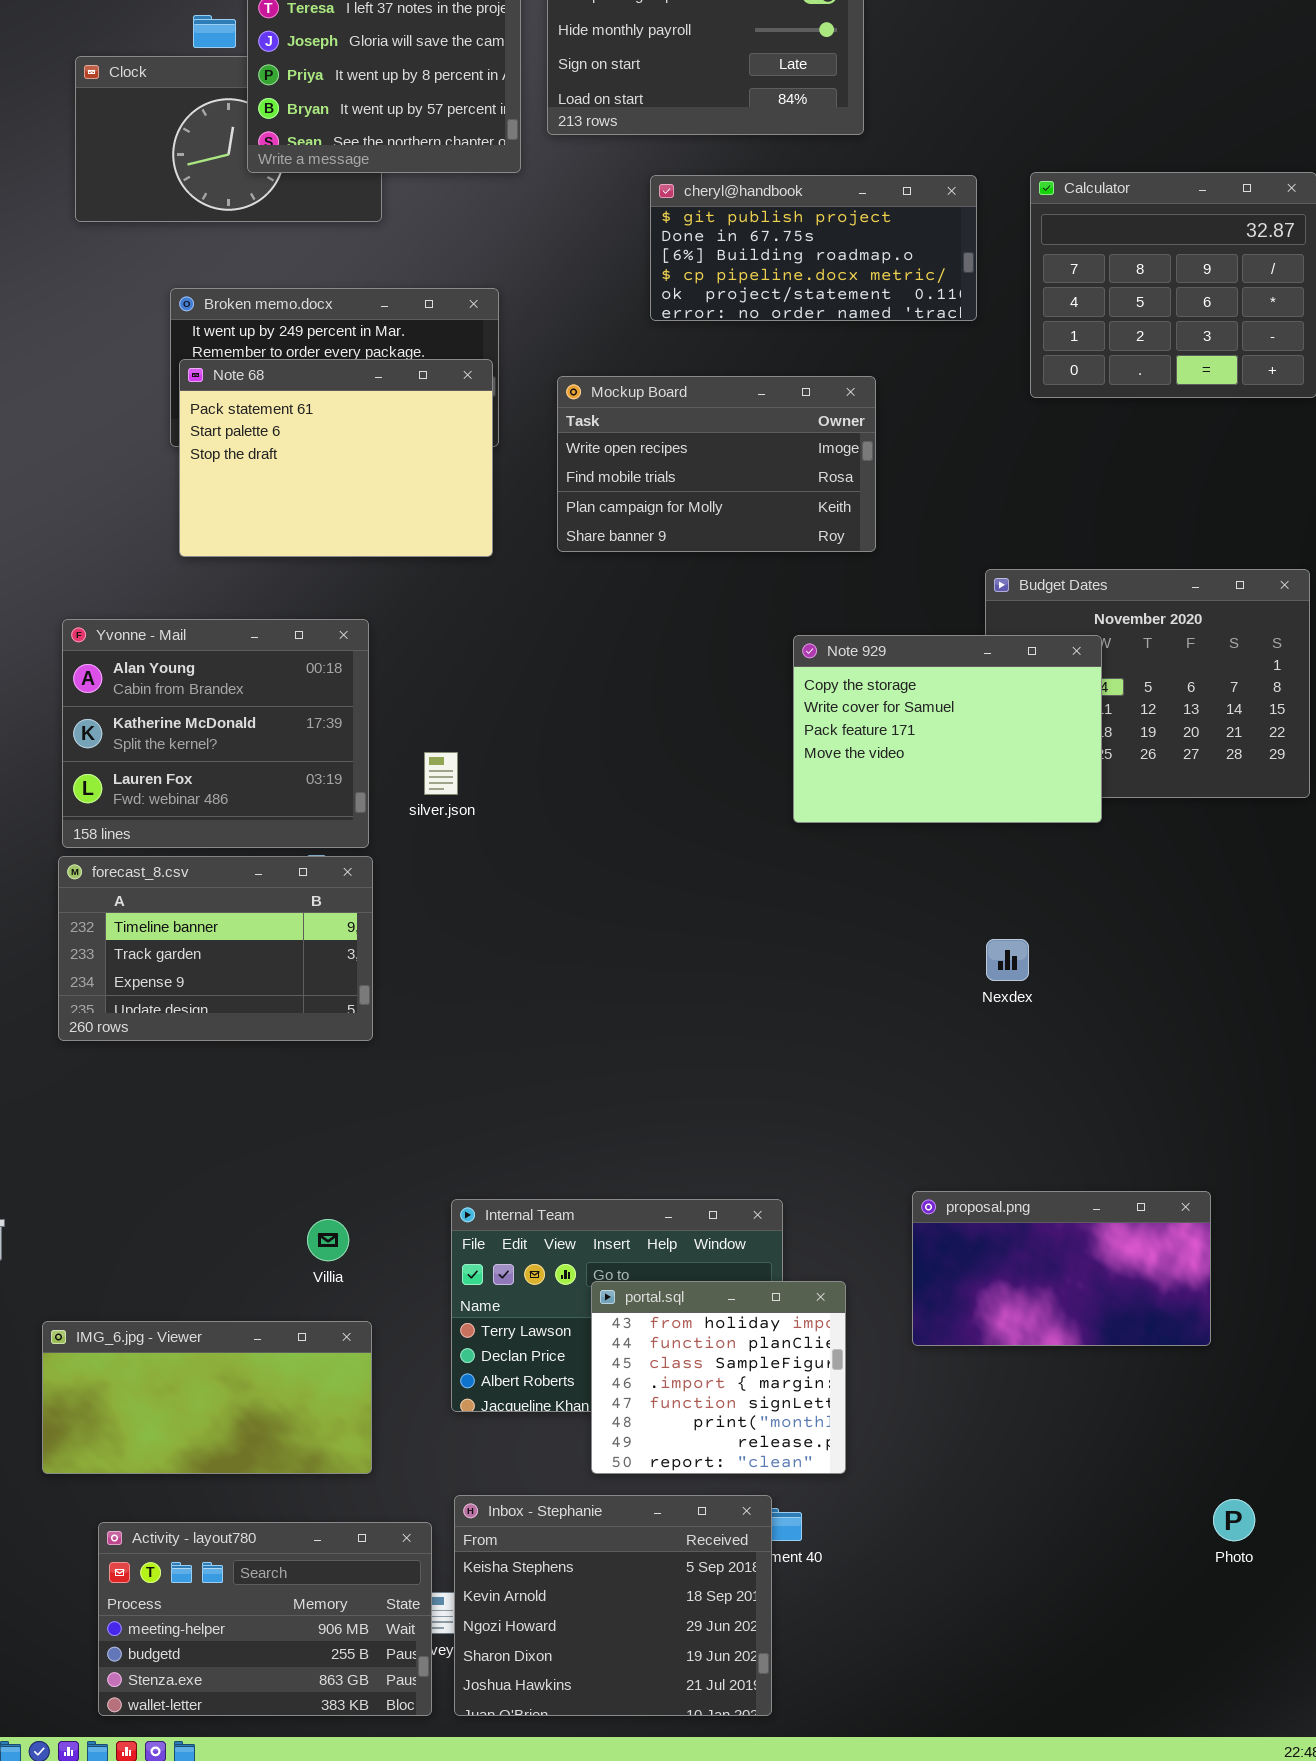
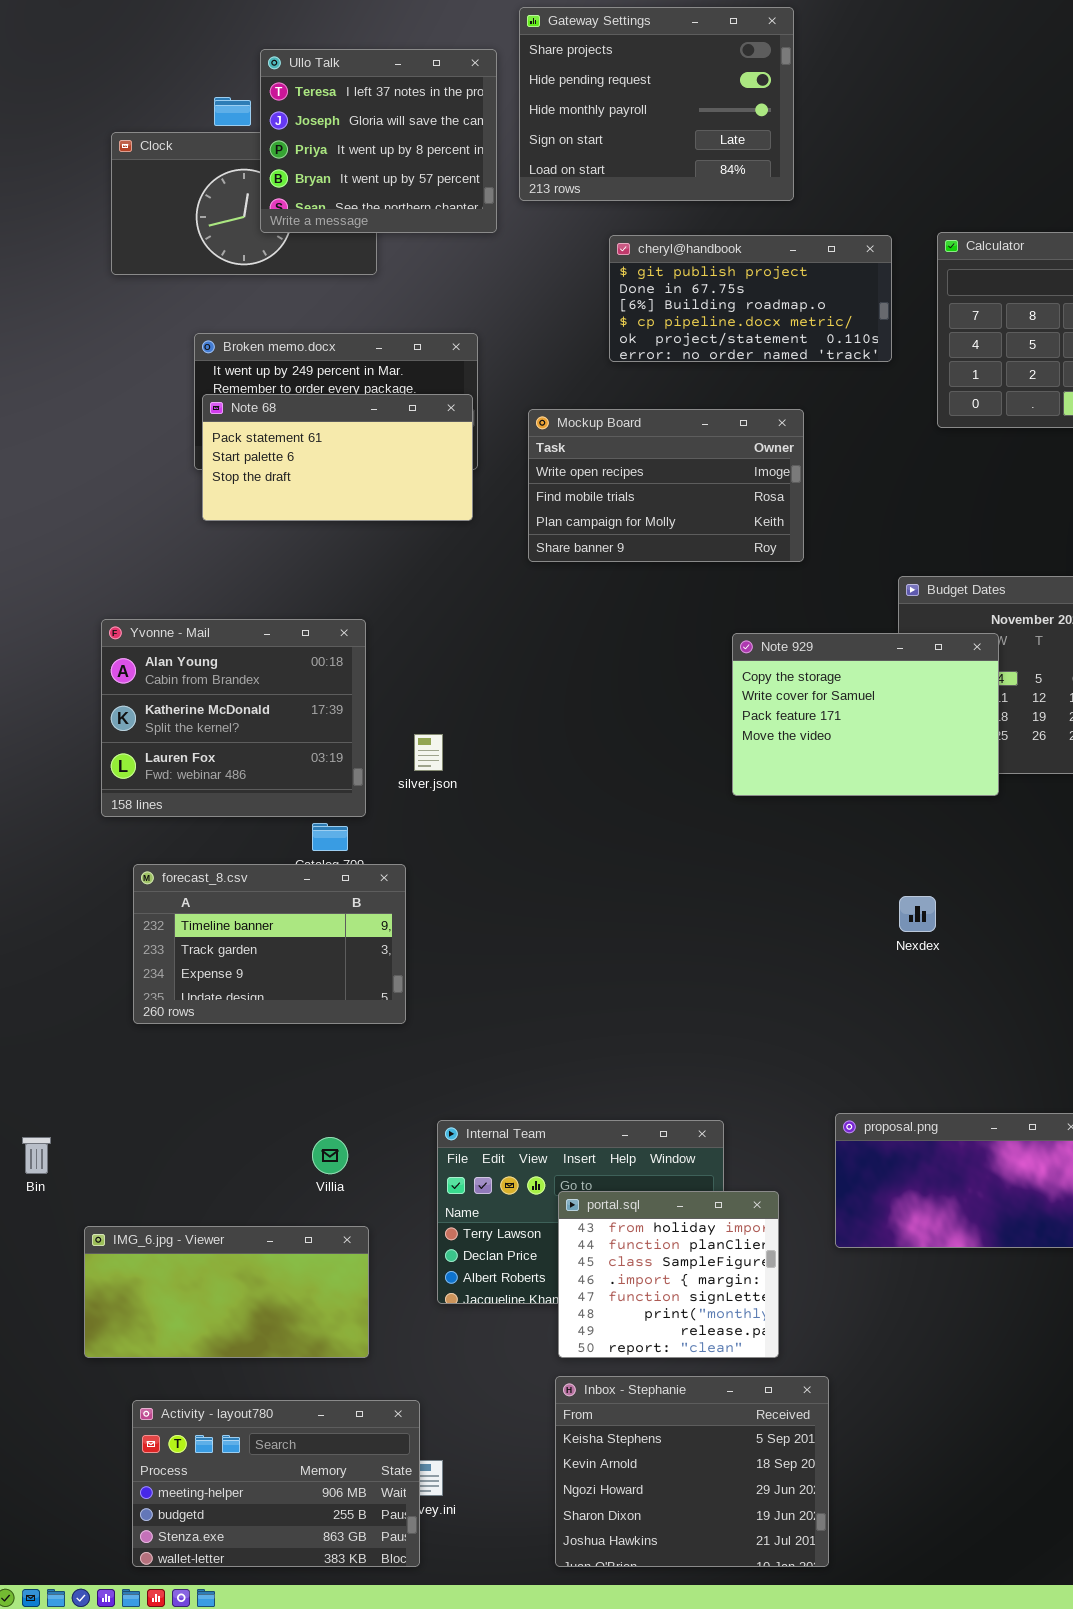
Note 68: [179,359,493,557] -> [202,394,473,521], resized
forecast_8.csv: [58,856,373,1041] -> [133,864,406,1024], moved
Inbox - Stephanie: [454,1495,772,1716] -> [555,1376,829,1567], moved

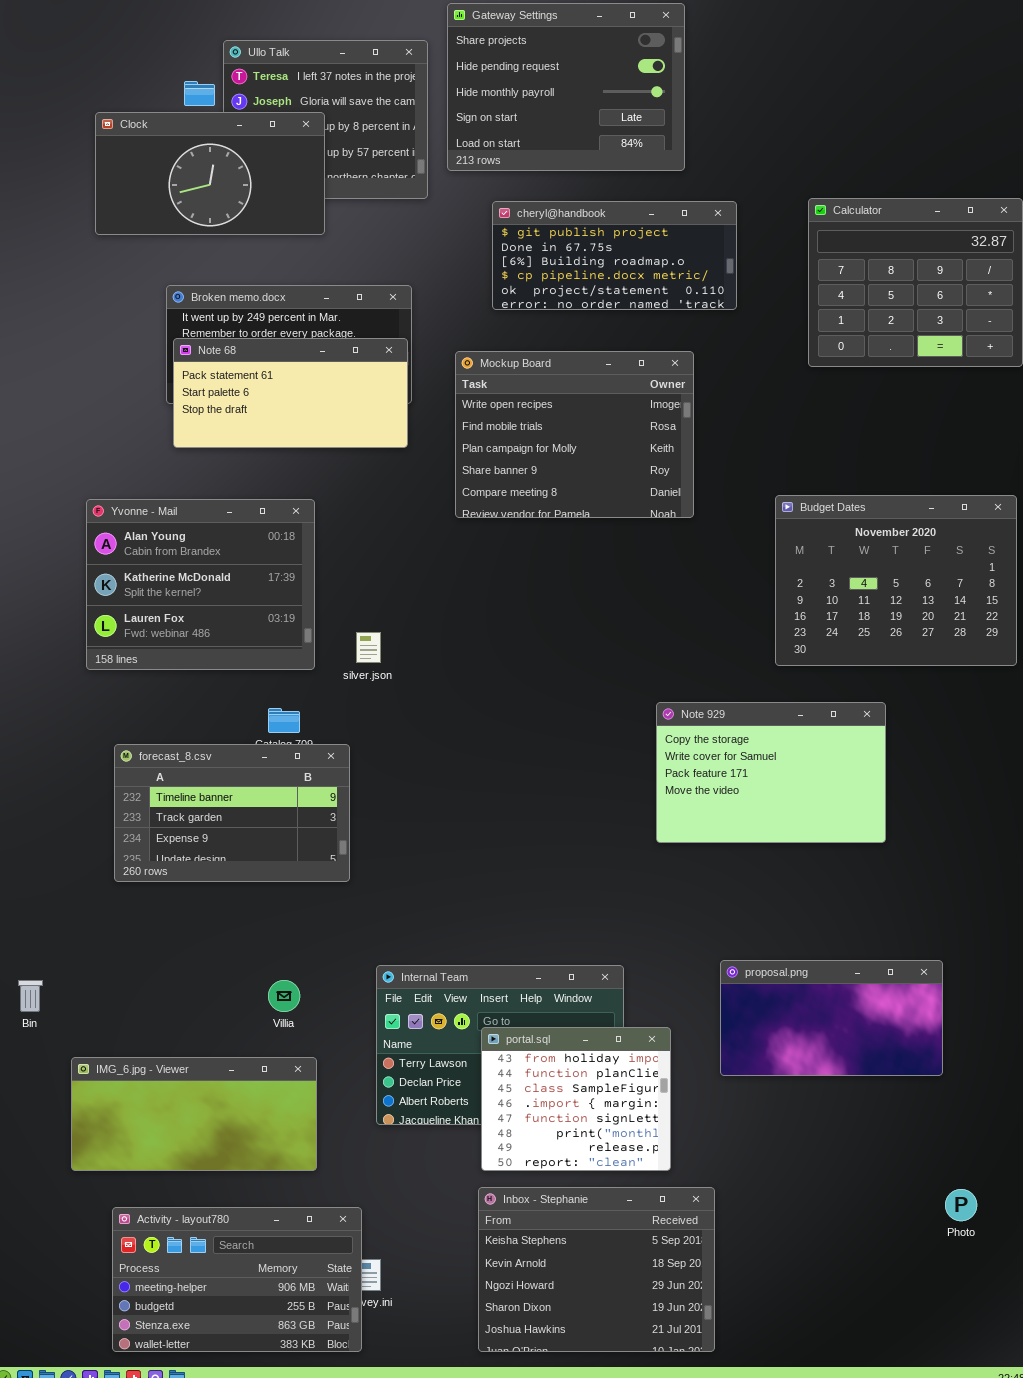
Clock: [111,132,377,275] -> [95,112,325,235], raised
cheryl@handbook: [609,235,892,362] -> [492,201,737,310], moved
Mockup Board: [528,409,804,562] -> [455,351,694,518], resized
Yvonne - Mail: [101,619,366,817] -> [86,499,315,670], moved
Note 929: [732,633,999,796] -> [656,702,886,843], moved

